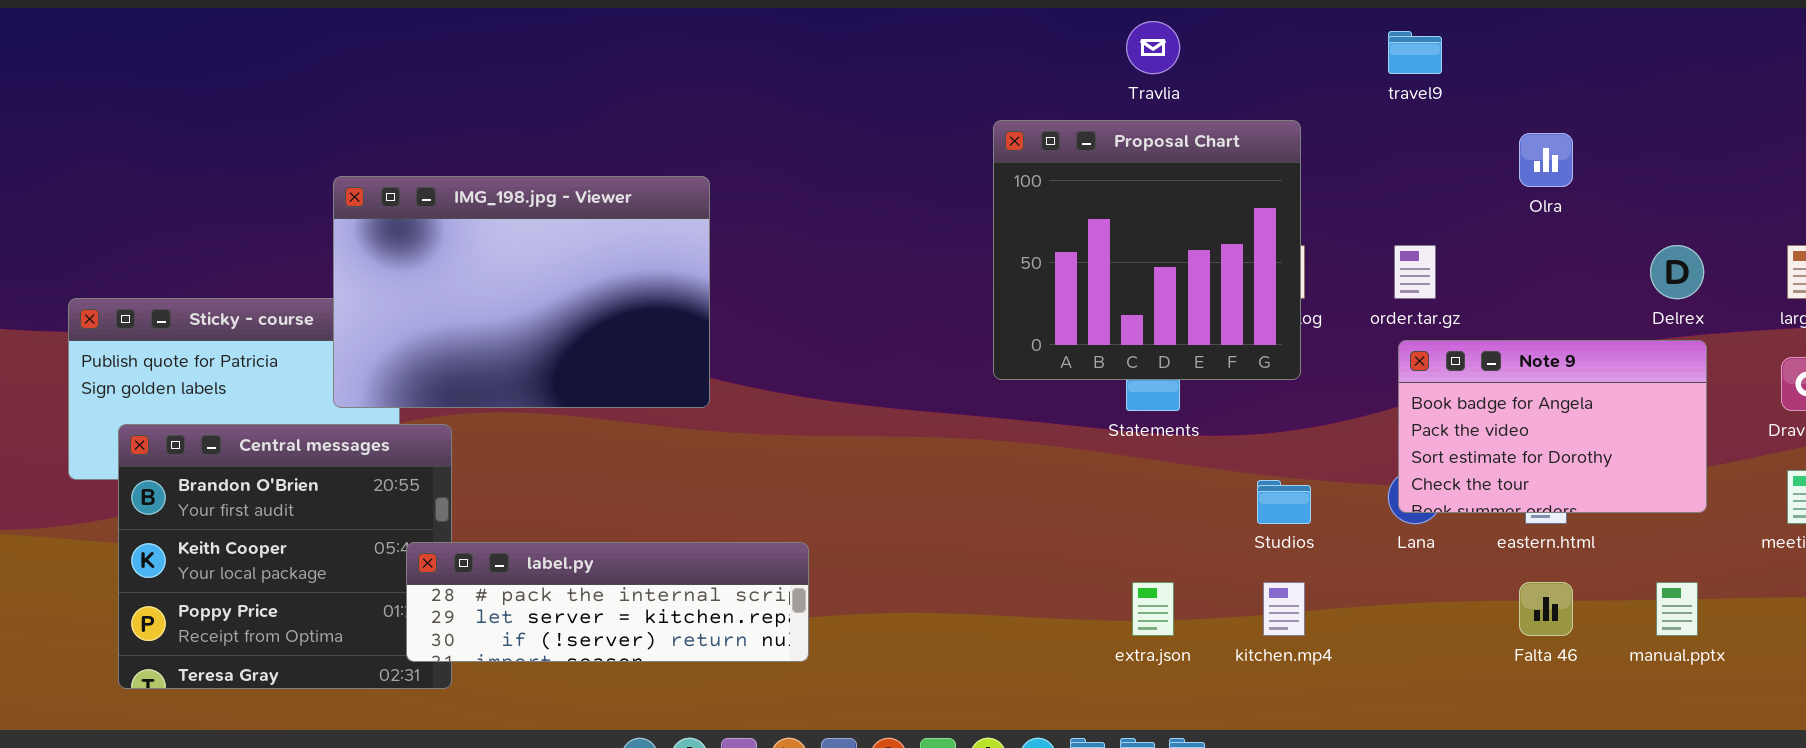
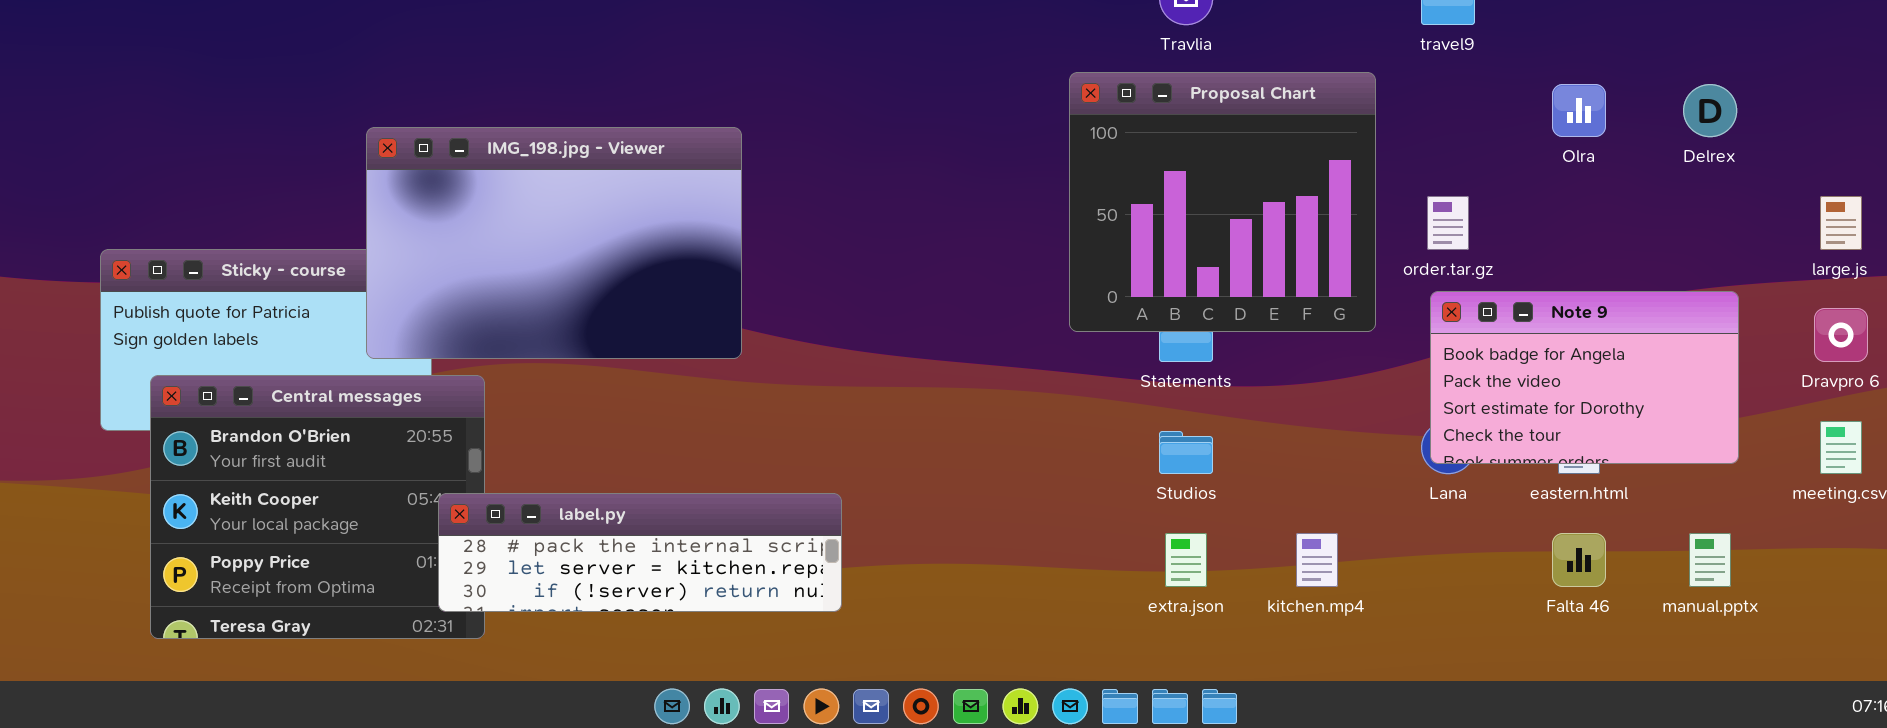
Proposal Chart: [993,120,1301,380] -> [1069,72,1376,332], moved
Delrex: [1650,245,1704,299] -> [1683,84,1737,137], moved
Studios: [1257,480,1311,524] -> [1159,431,1213,474], moved

